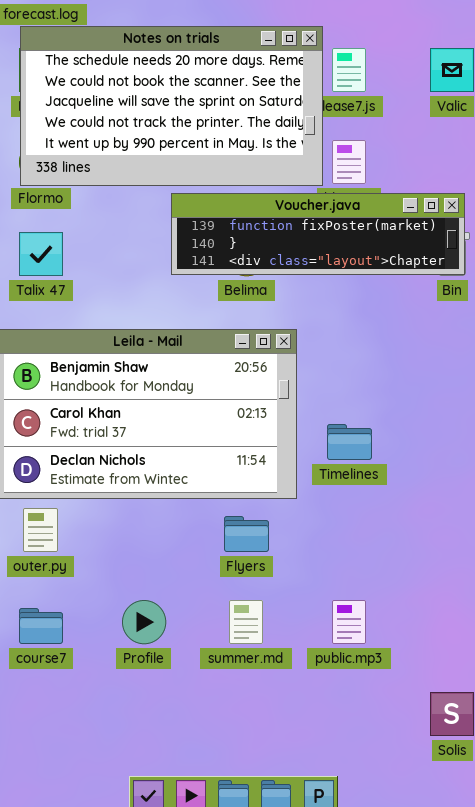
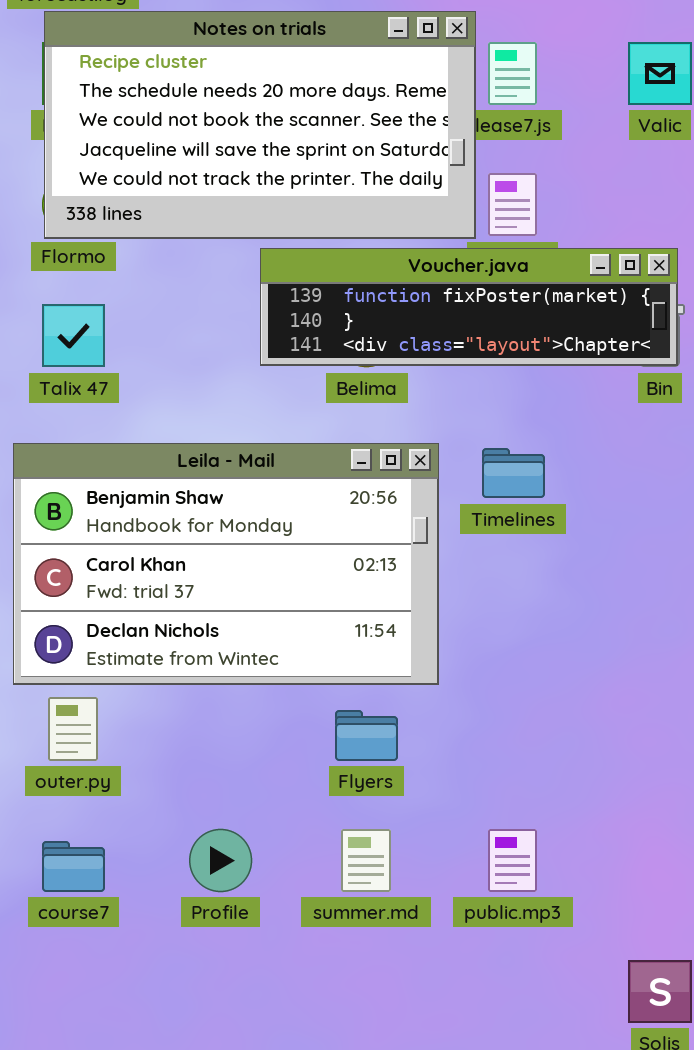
Notes on trials: [20,26,323,186] -> [44,11,476,239], scrolled up 1 row
Timelines: [327,424,372,460] -> [482,448,545,498], moved

